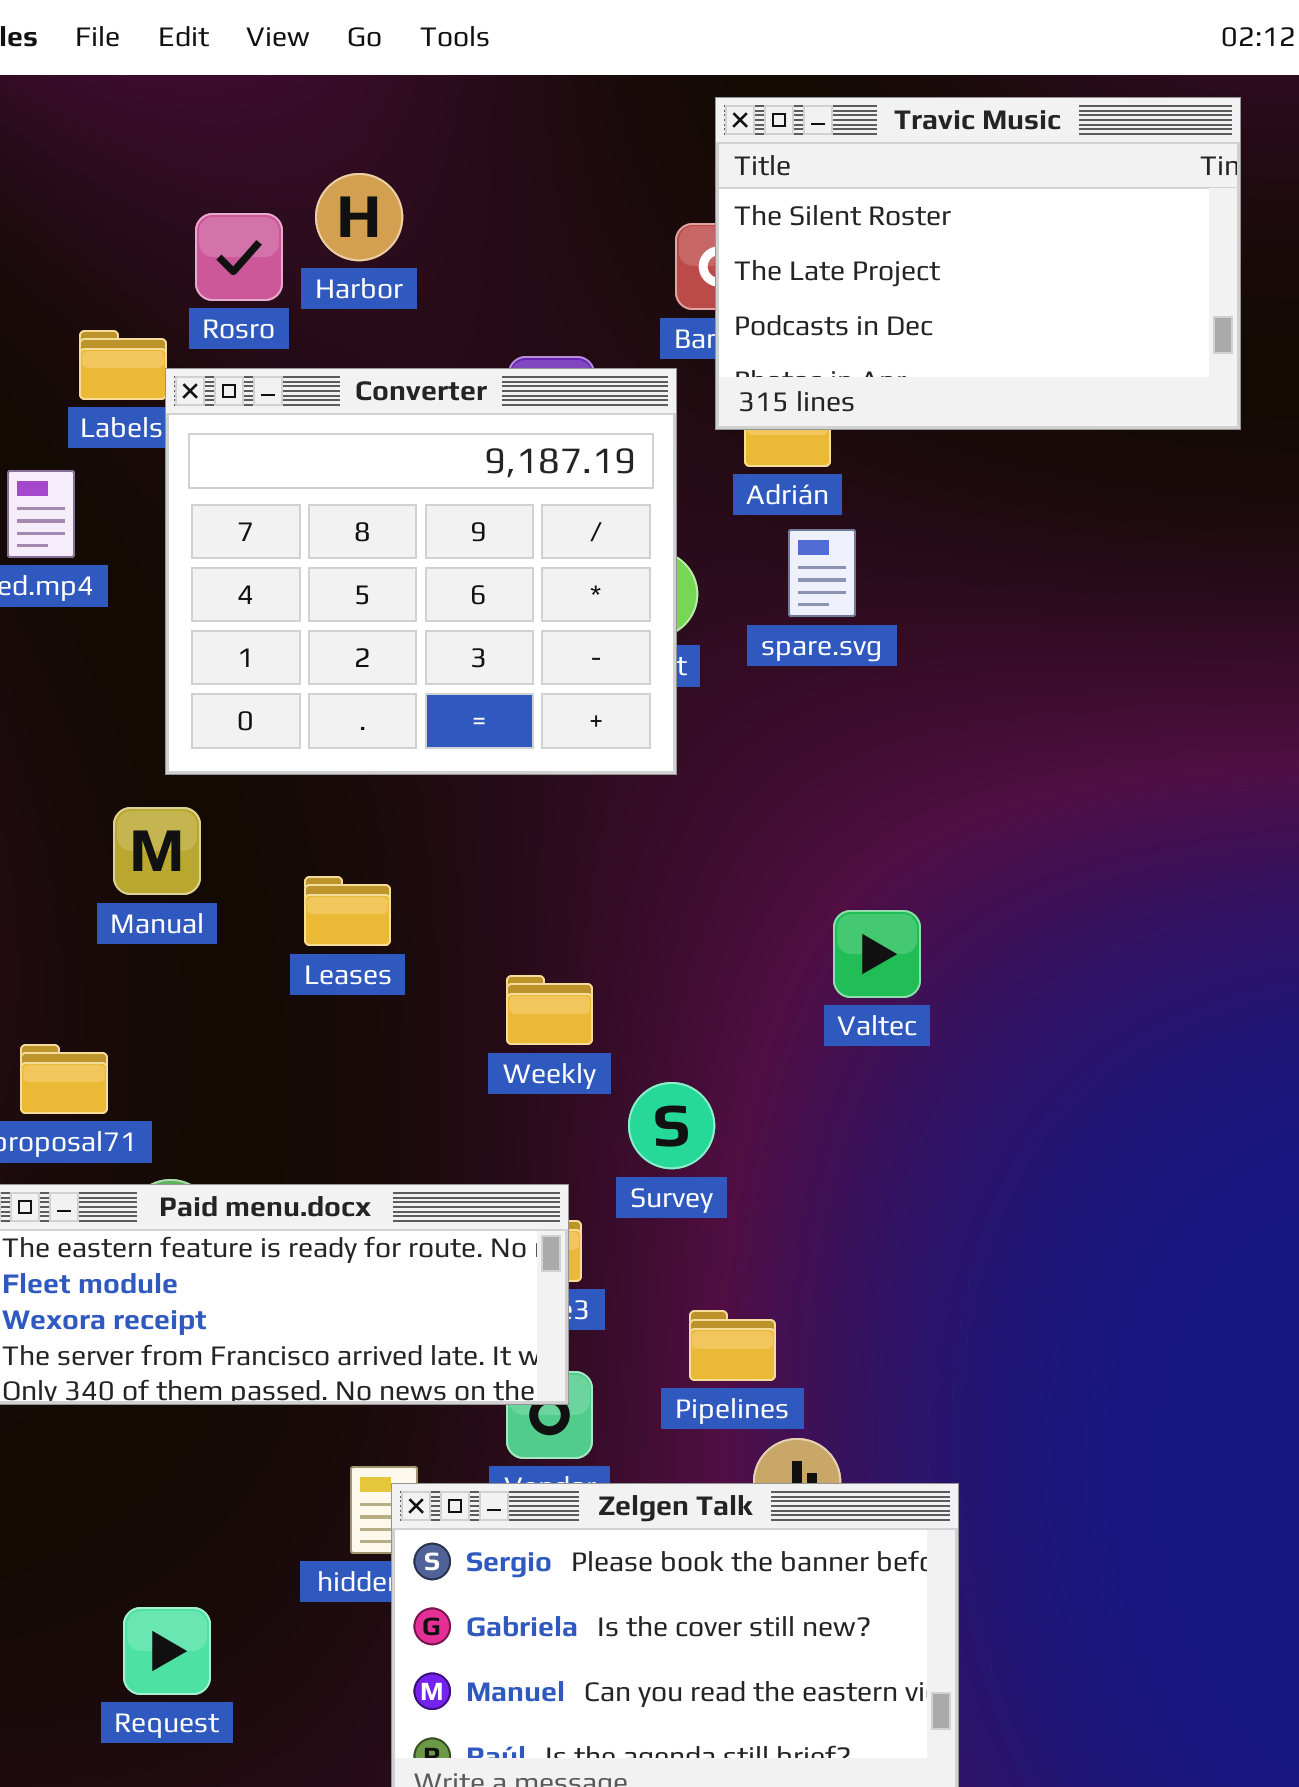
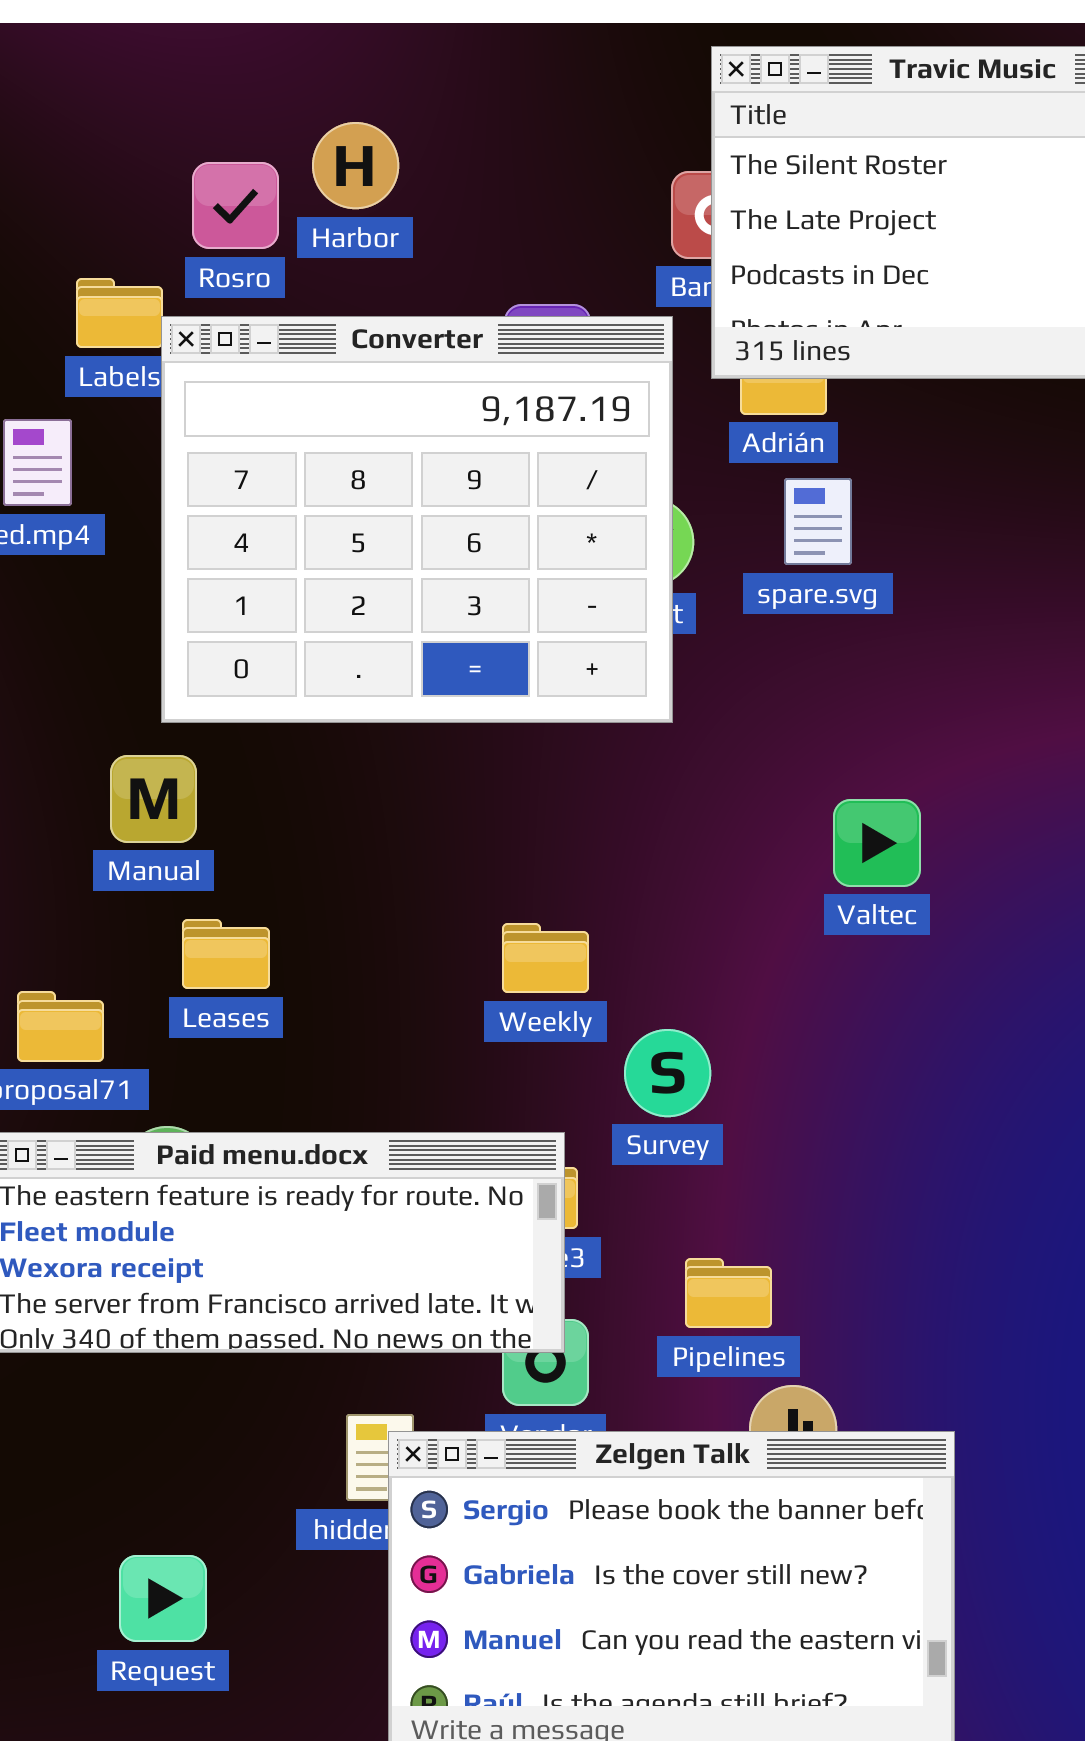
Leases: [304,876,391,946] -> [182,919,270,989], moved
Valtec: [833,910,921,998] -> [833,799,921,887], moved

